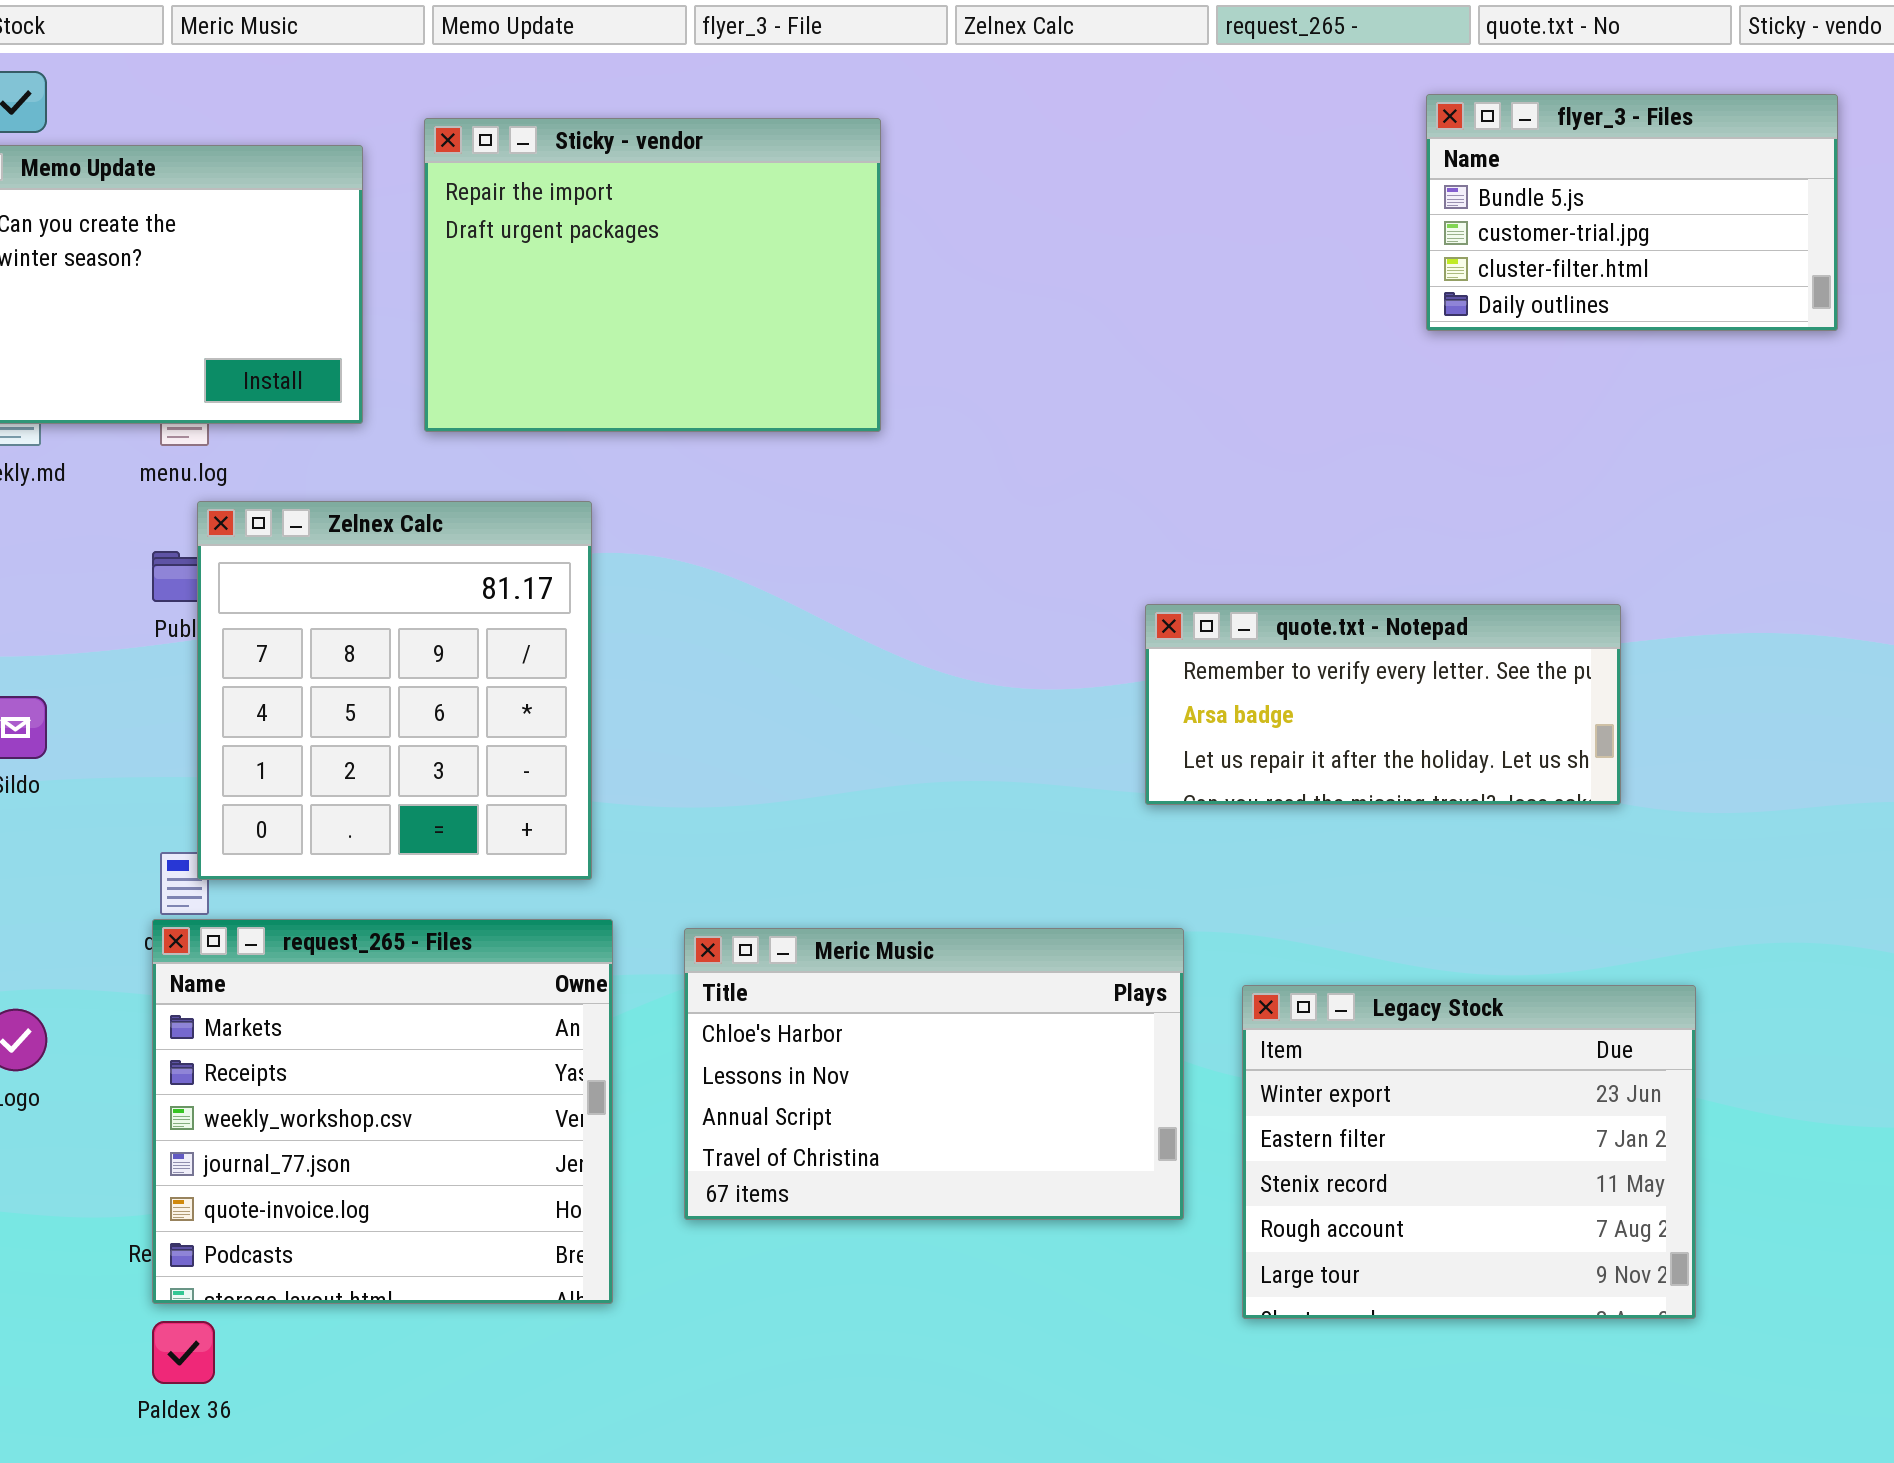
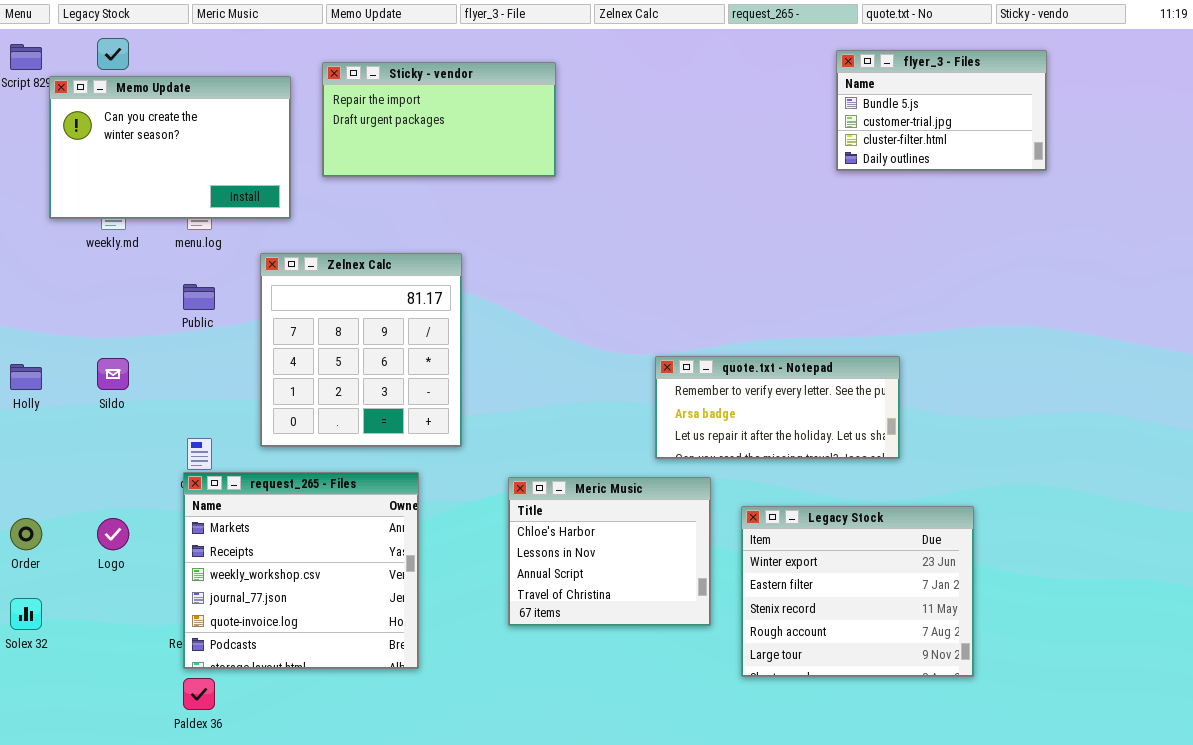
Sticky - vendor: [424,118,881,432] -> [322,62,556,177], resized
Zelnex Calc: [197,501,592,880] -> [260,253,462,447], moved
quote.txt - Notepad: [1145,604,1621,805] -> [655,356,900,459], moved
Meric Music: [684,928,1184,1220] -> [508,477,711,626], resized

